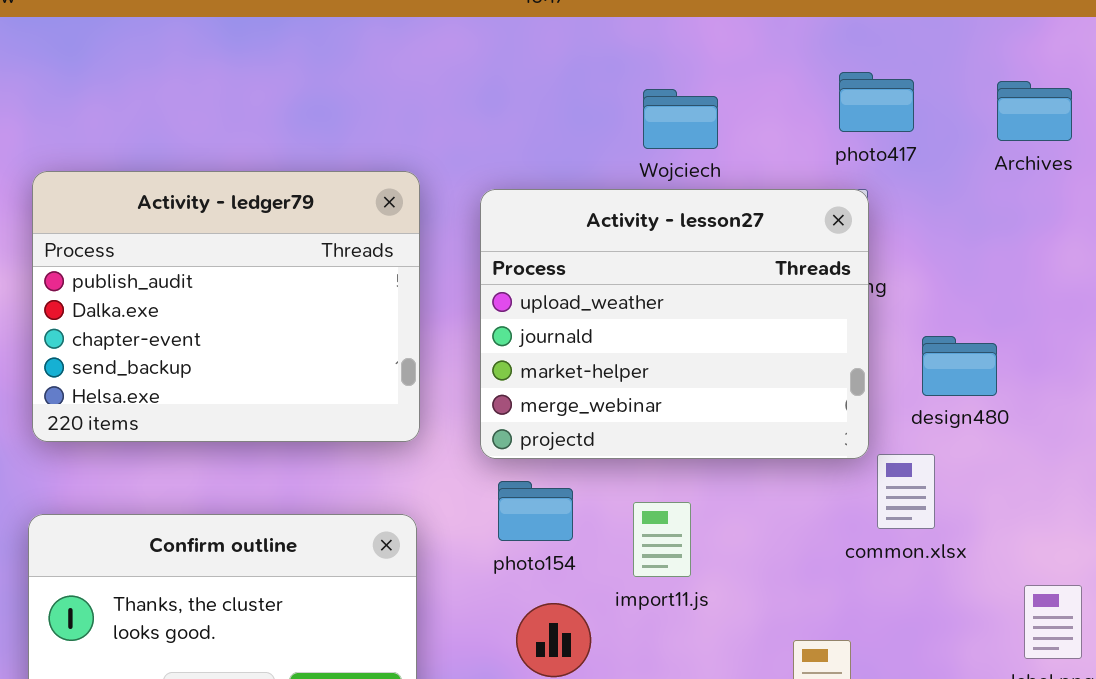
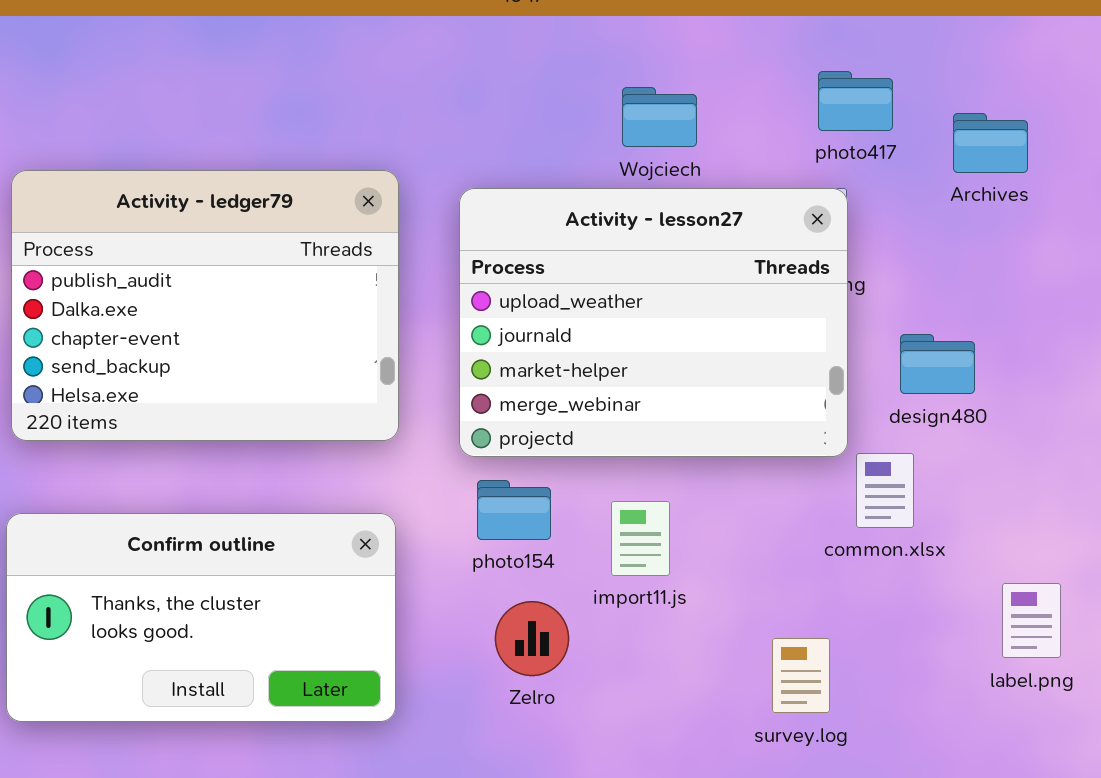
Archives: [997,81,1072,141] -> [953,113,1028,173], moved

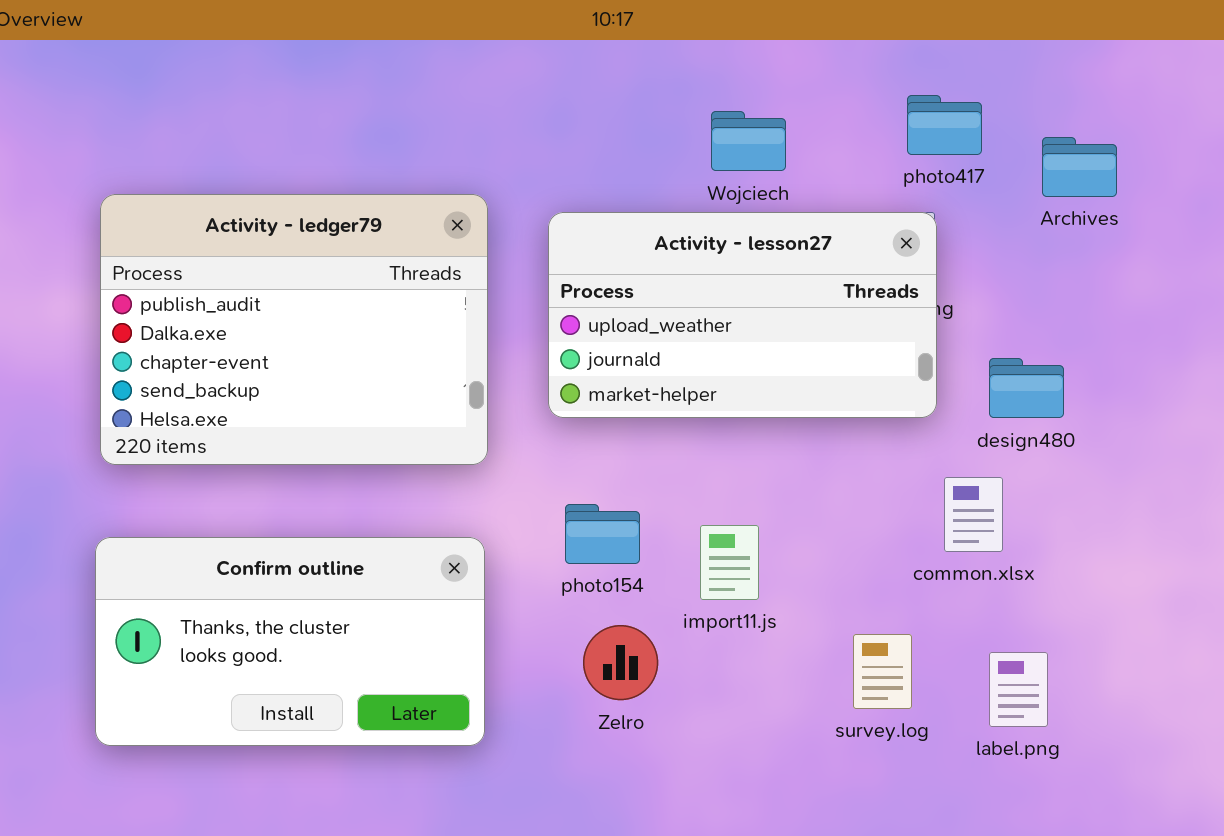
Activity - lesson27: [459,188,848,457] -> [548,212,937,418], resized
label.png: [1002,583,1061,658] -> [989,652,1048,727], moved
survey.log: [772,638,830,713] -> [853,634,912,709], moved

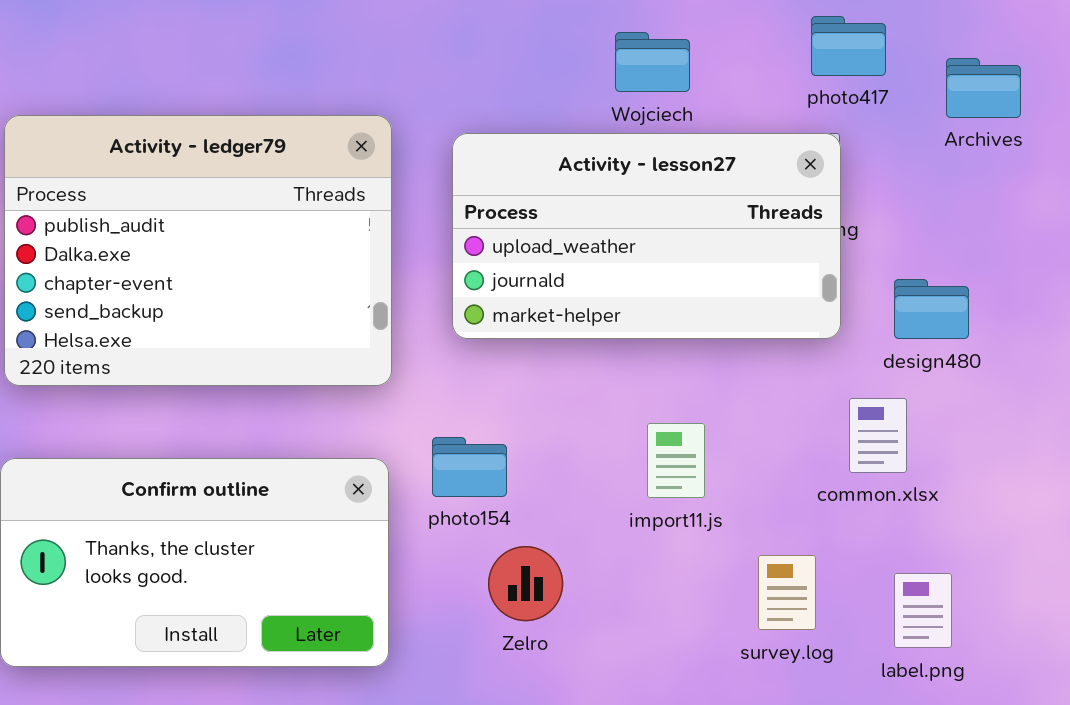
photo154: [565,504,640,564] -> [432,437,507,497], moved
import11.js: [700,525,759,600] -> [647,423,705,498], moved

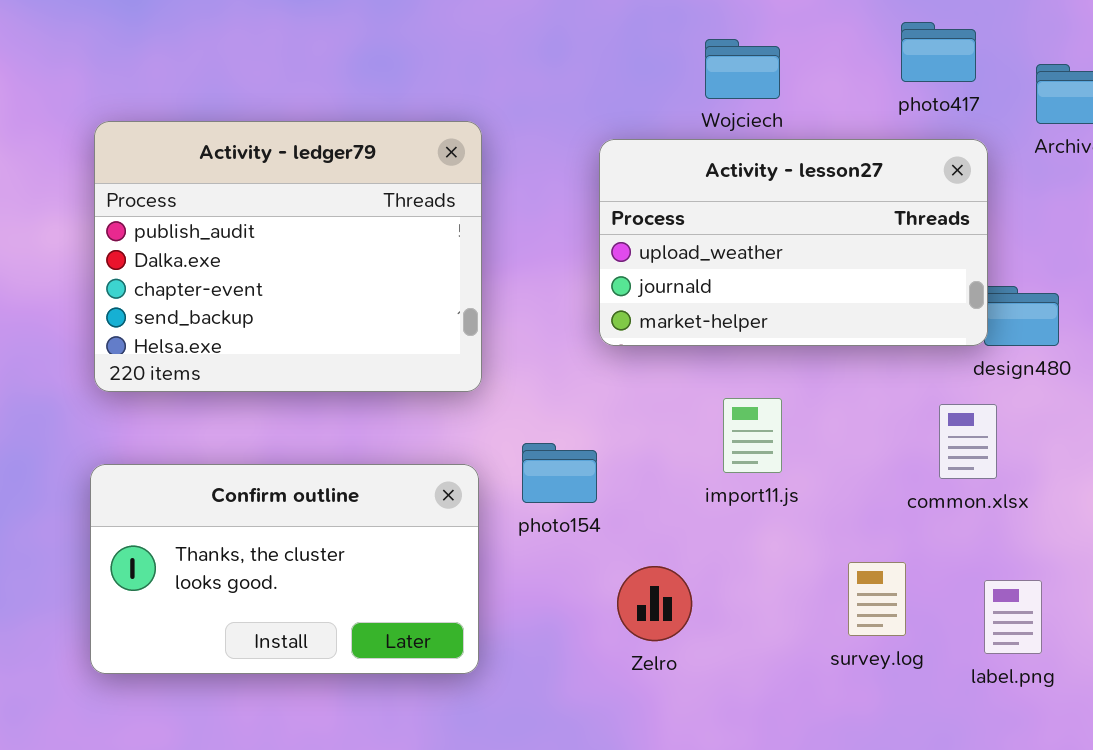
Activity - lesson27: [452,133,841,339] -> [599,139,988,346], moved
import11.js: [647,423,705,498] -> [723,398,782,473], moved
Zelro: [488,546,563,621] -> [617,566,692,641], moved

